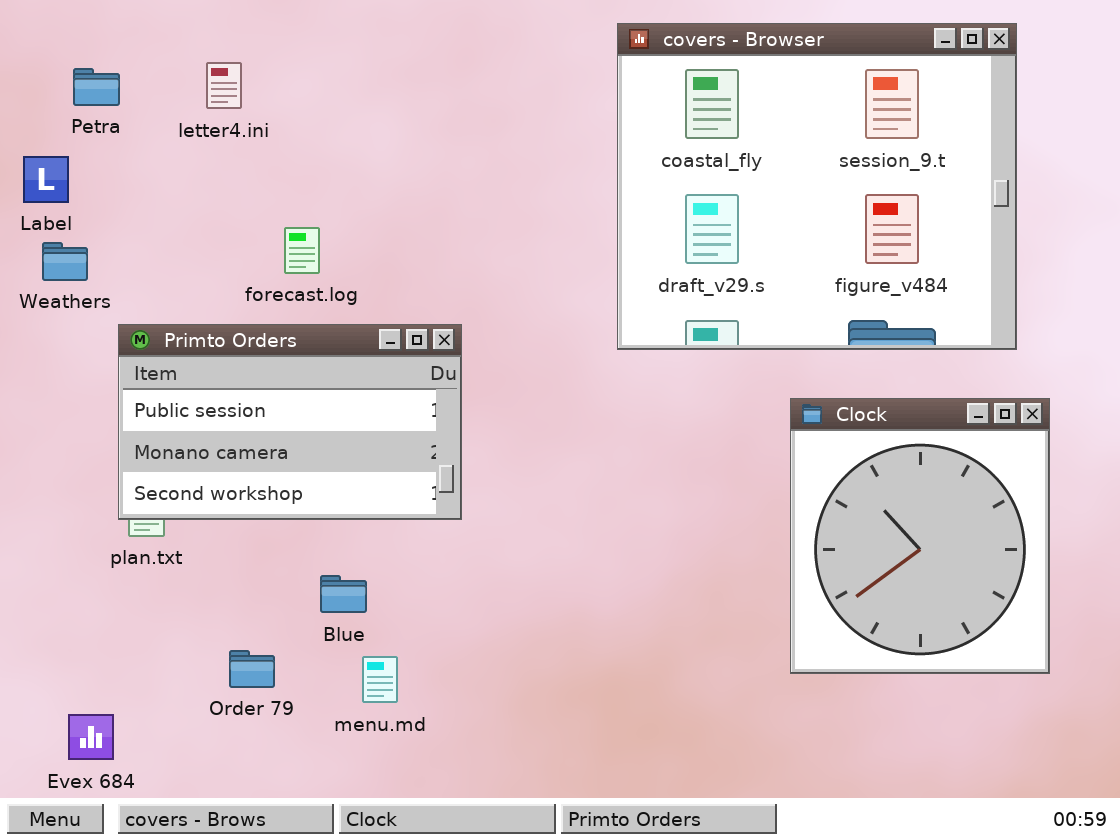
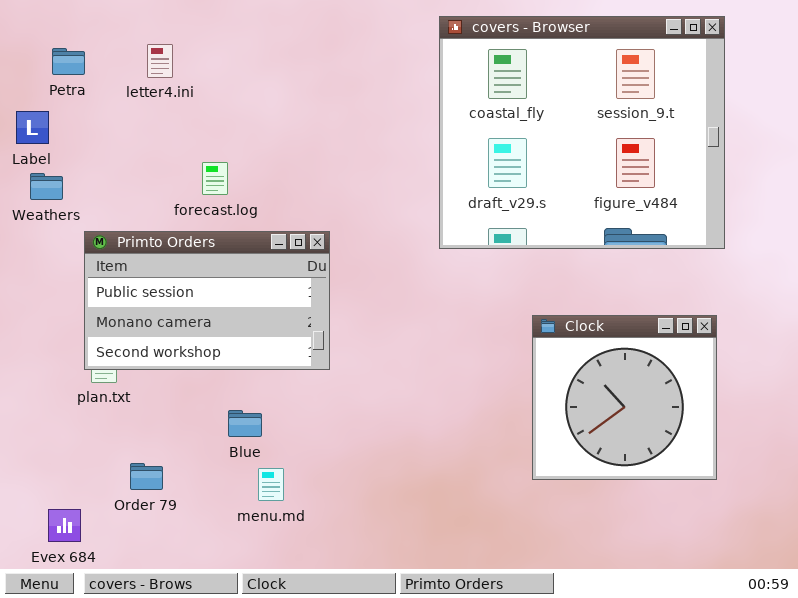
Clock: [790,398,1050,674] -> [532,315,717,480], moved, resized
Order 79: [229,650,275,688] -> [130,463,163,490], moved

